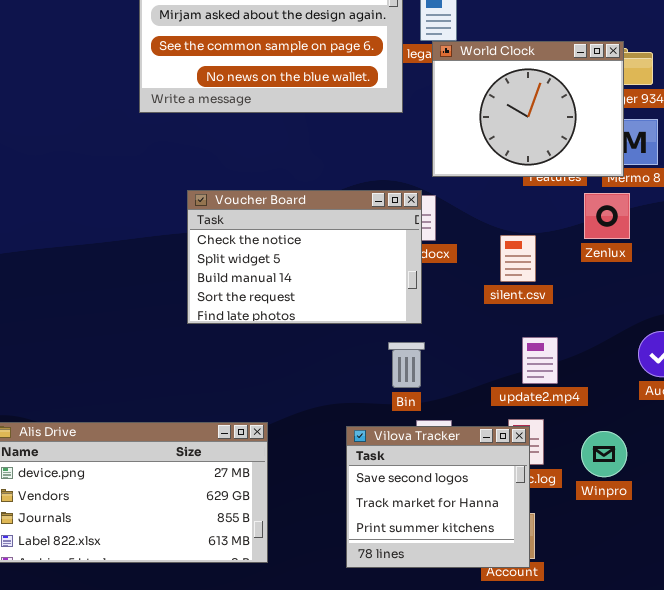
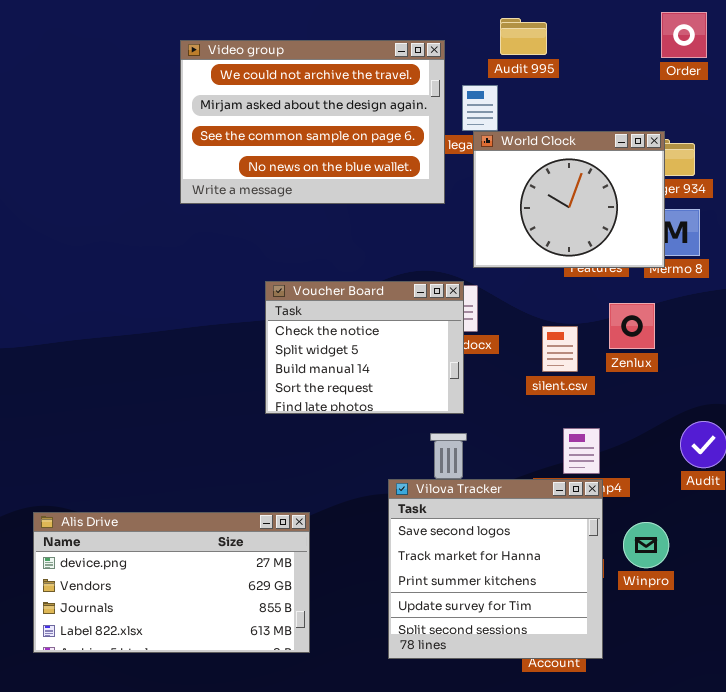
Voucher Board: [187,190,422,324] -> [265,281,464,414], resized
Zenlux: [584,193,630,239] -> [609,303,655,349], moved
Vilova Tracker: [346,426,530,568] -> [388,479,603,659], resized

